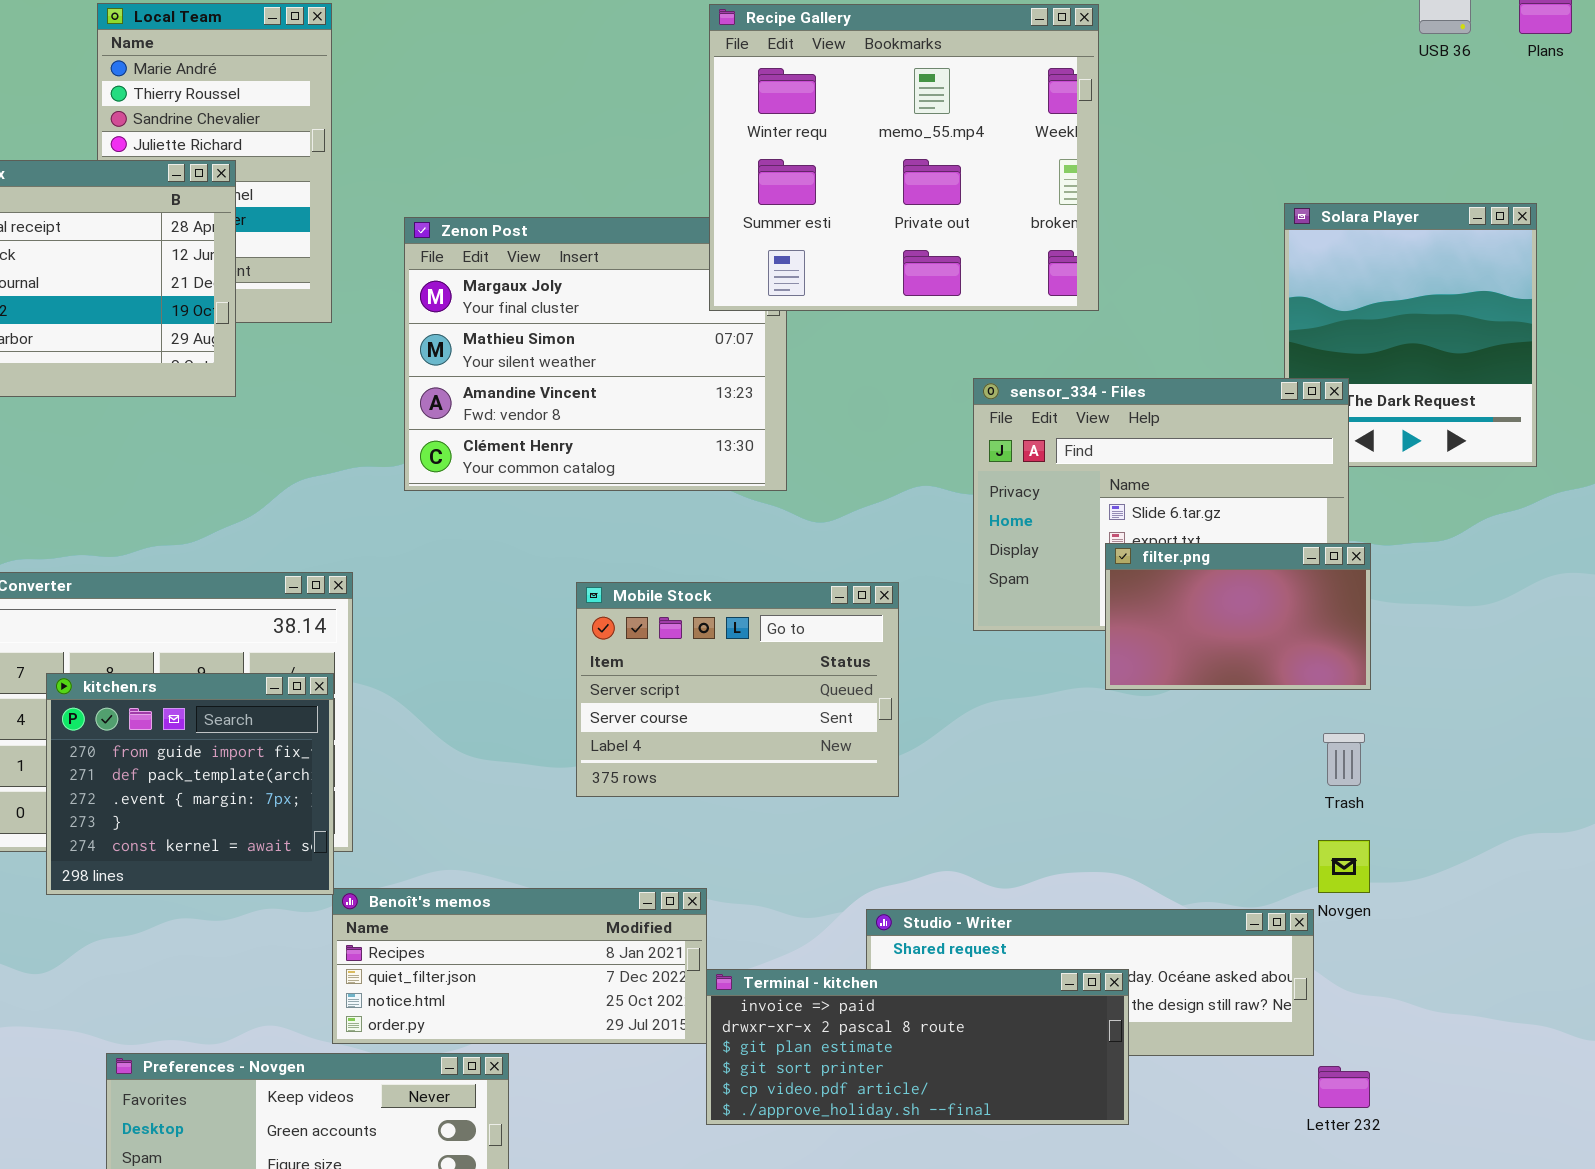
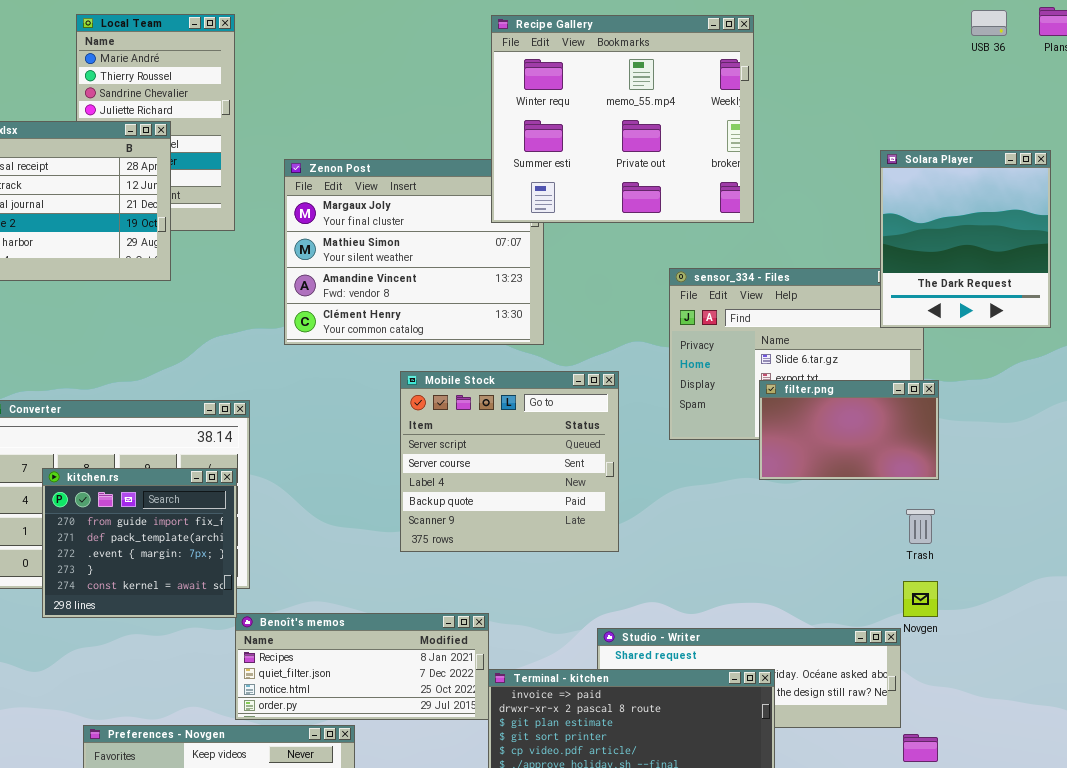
Solara Player: [1284,203,1537,467] -> [880,150,1051,328], raised
Mobile Stock: [576,582,899,797] -> [400,371,619,552], resized

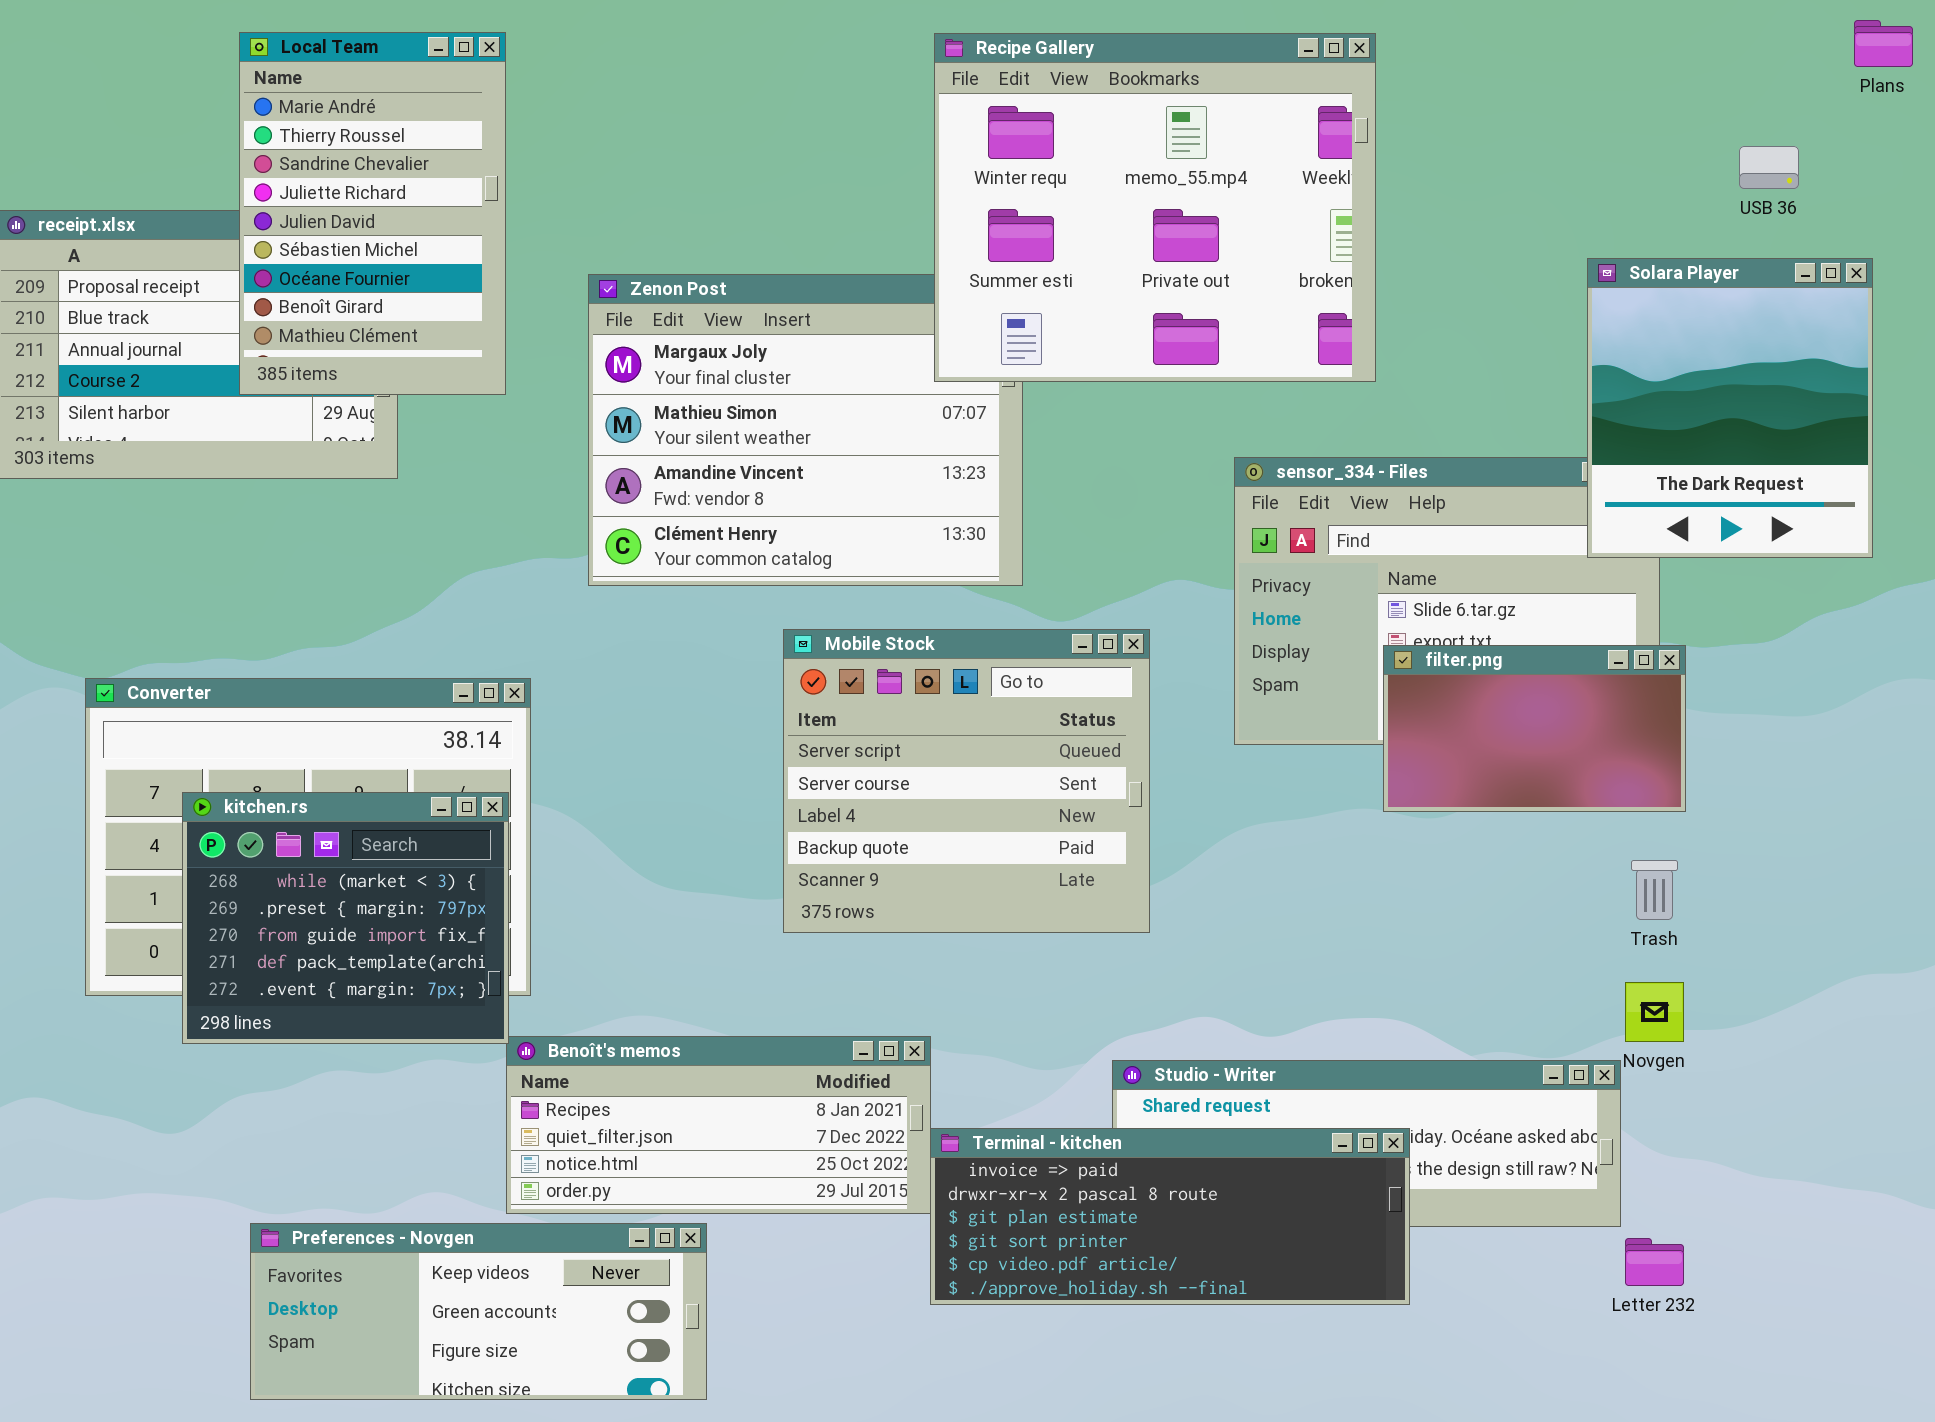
USB 36: [971,10,1007,36] -> [1739,146,1799,189], moved
Local Team: [76,14,235,231] -> [239,32,506,395], raised
kitchen.rs: [42,468,237,618] -> [182,792,509,1044], scrolled up 2 rows

